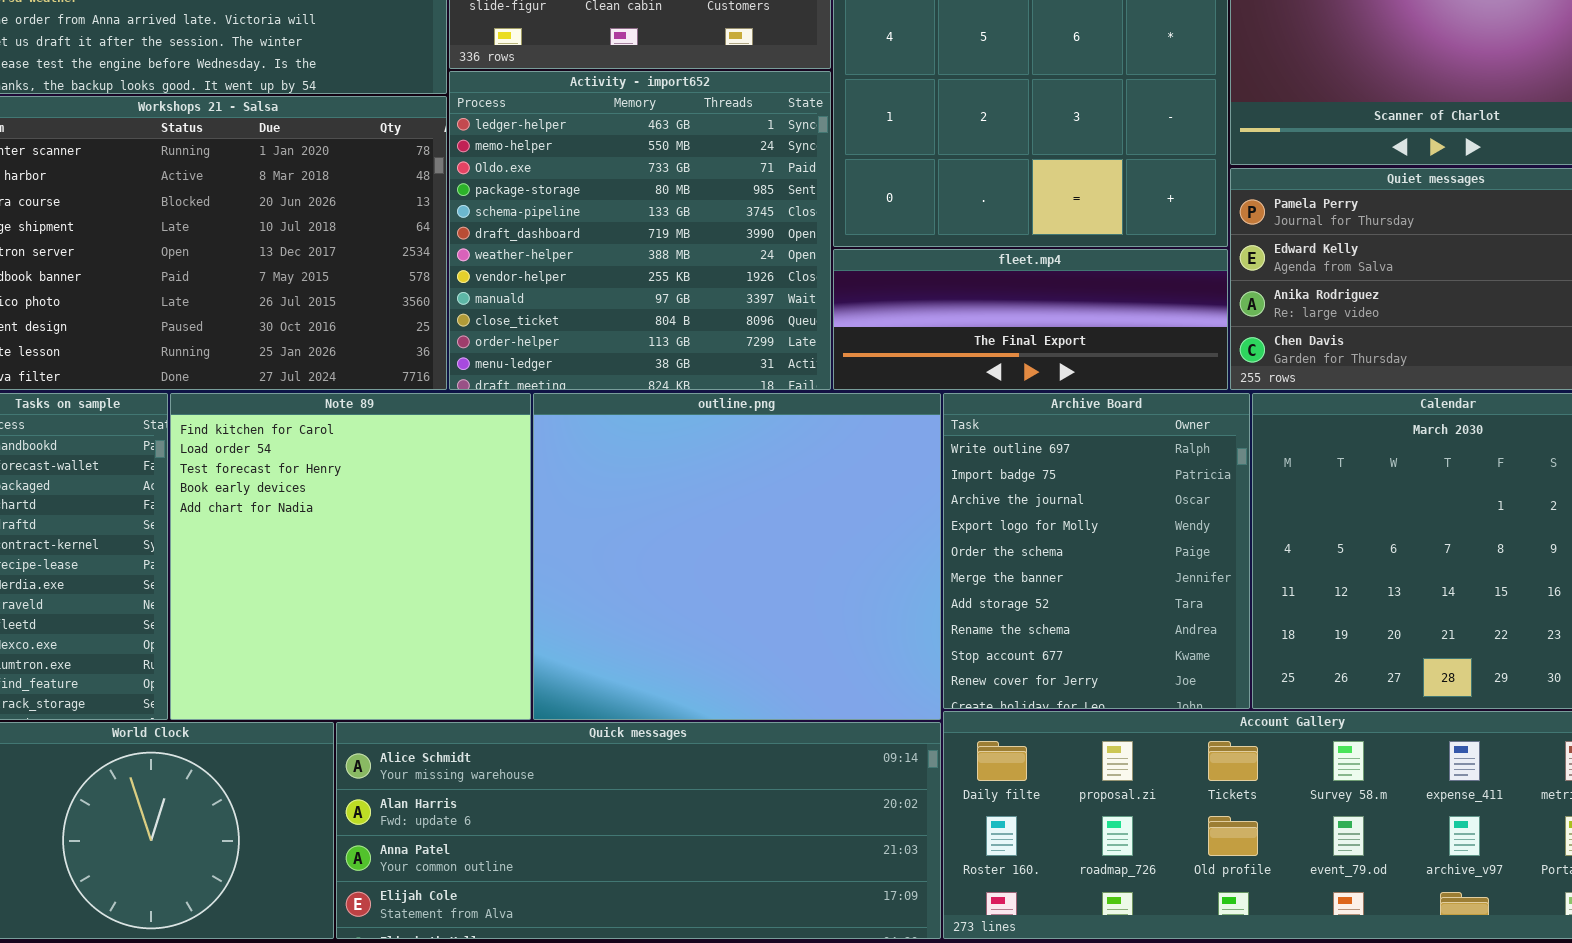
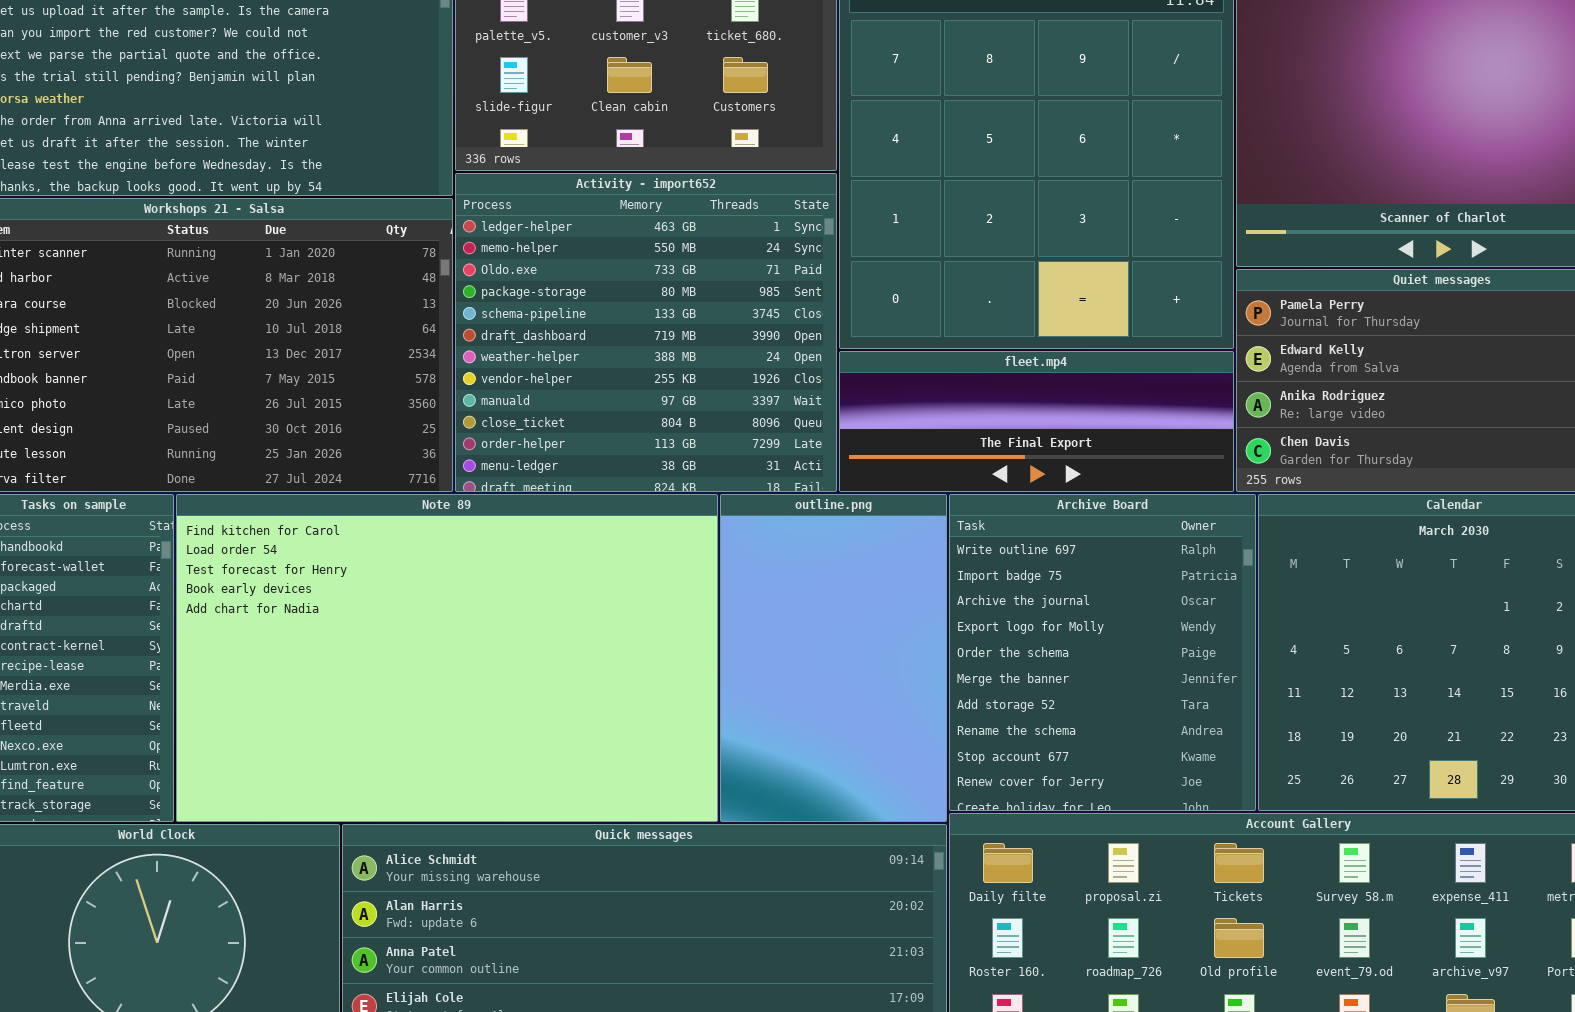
Note 89: [170,393,531,720] -> [176,494,718,822], resized
outline.png: [533,393,941,720] -> [720,494,947,822], resized

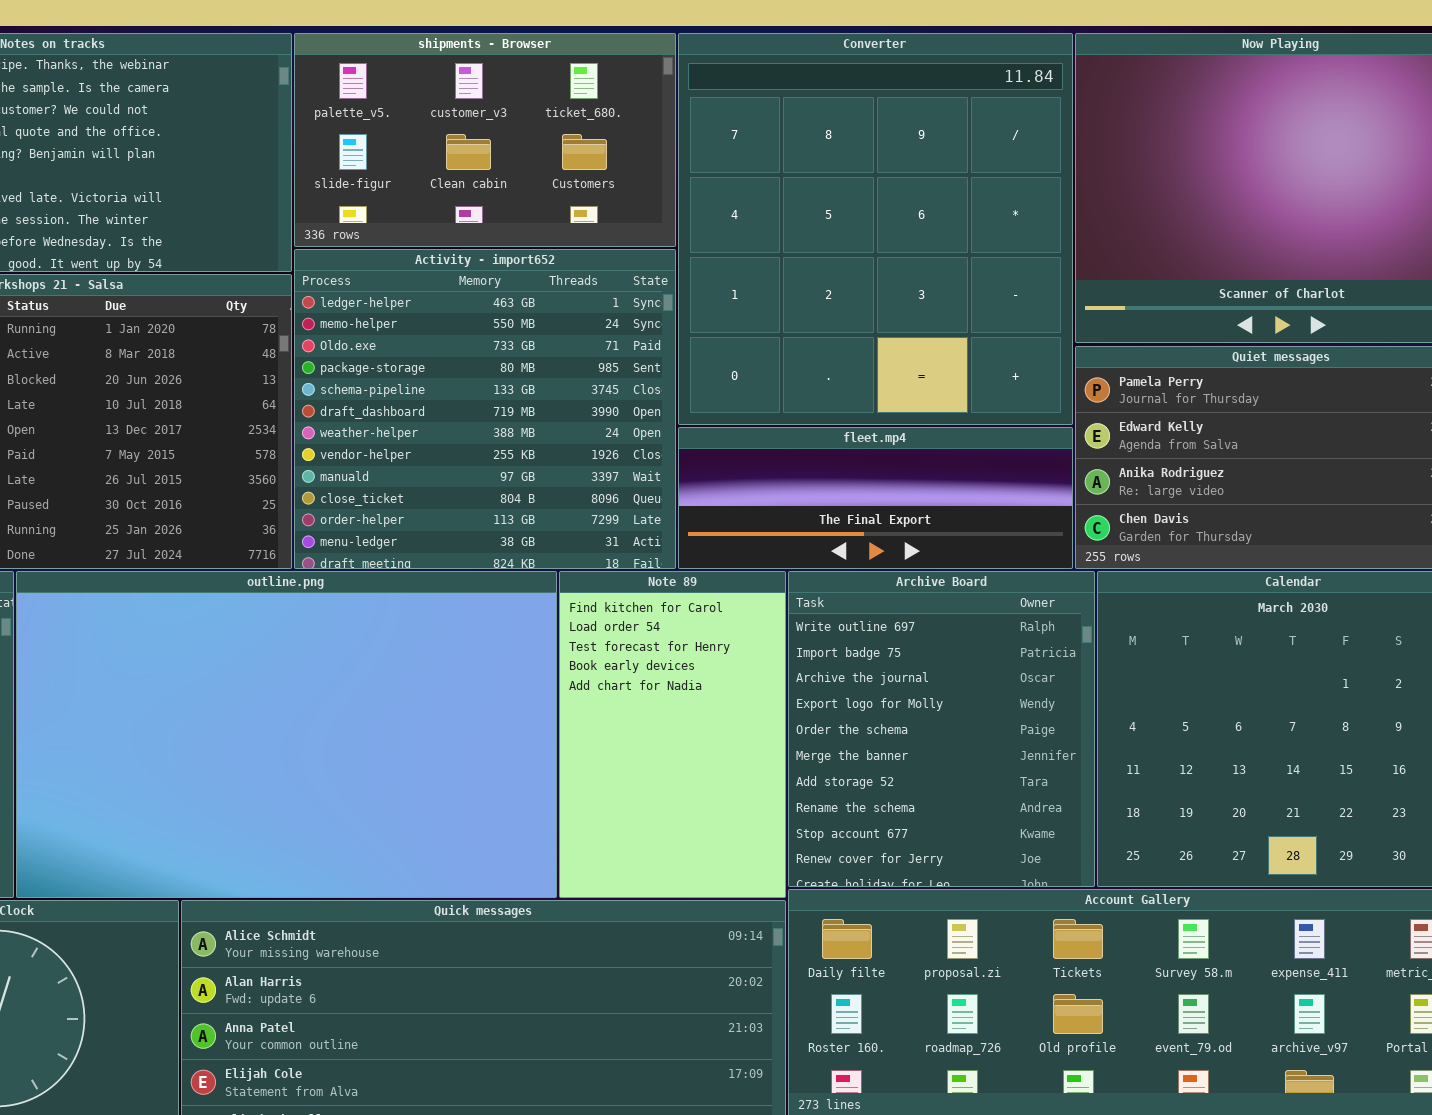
Note 89: [176,494,718,822] -> [559,571,786,898], moved, resized
outline.png: [720,494,947,822] -> [16,571,557,898], moved, resized

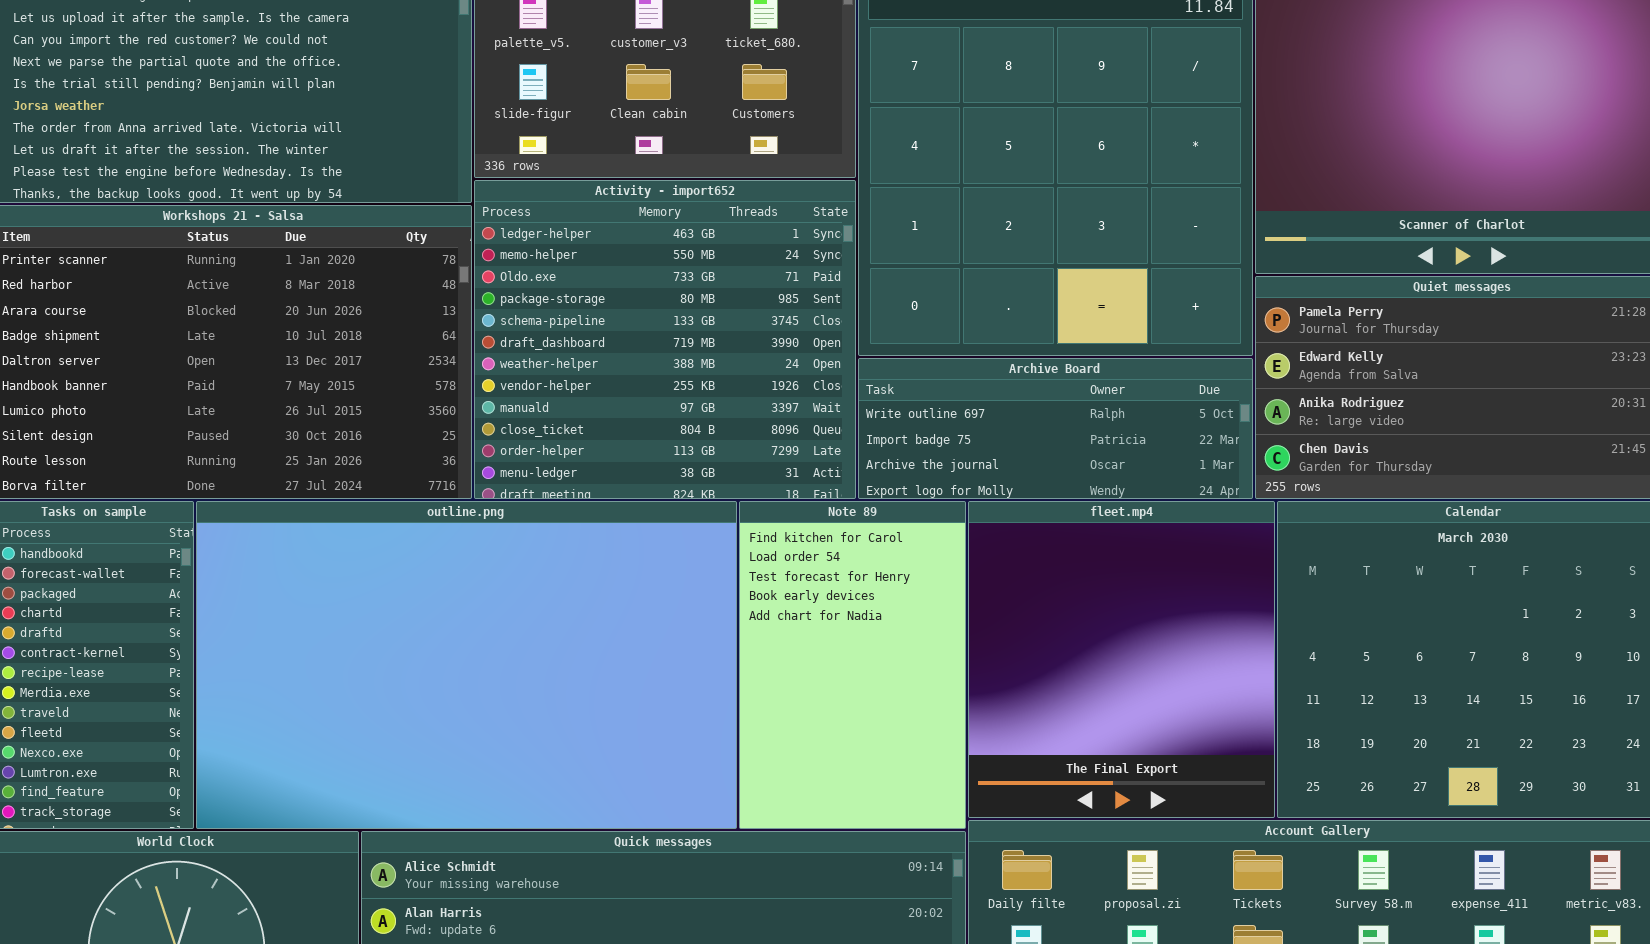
fleet.mp4: [678,427,1073,569] -> [968,501,1275,818], moved, resized
Archive Board: [788,571,1095,887] -> [858,358,1253,499], moved, resized

